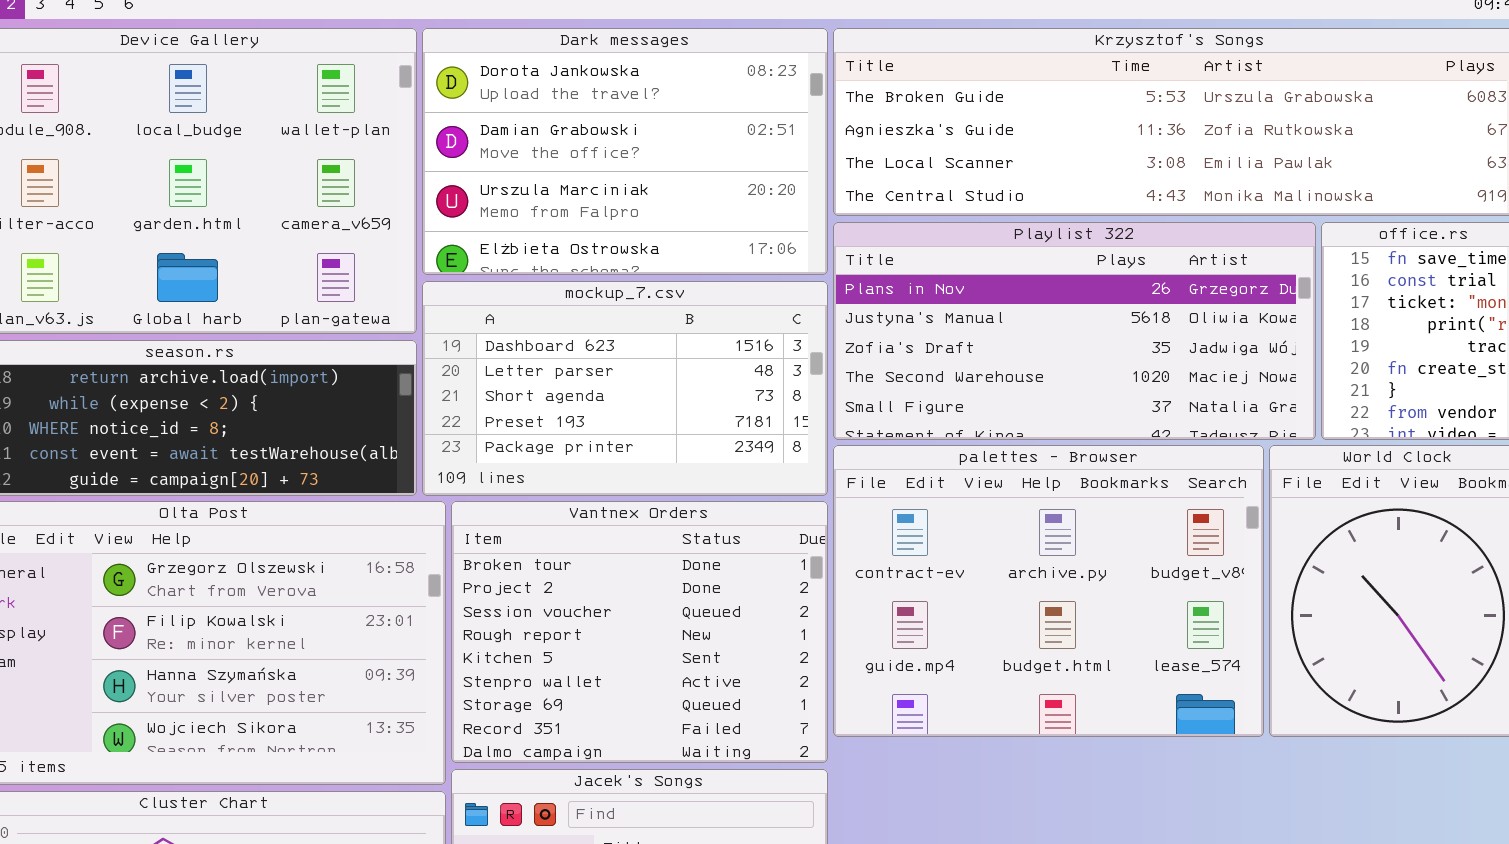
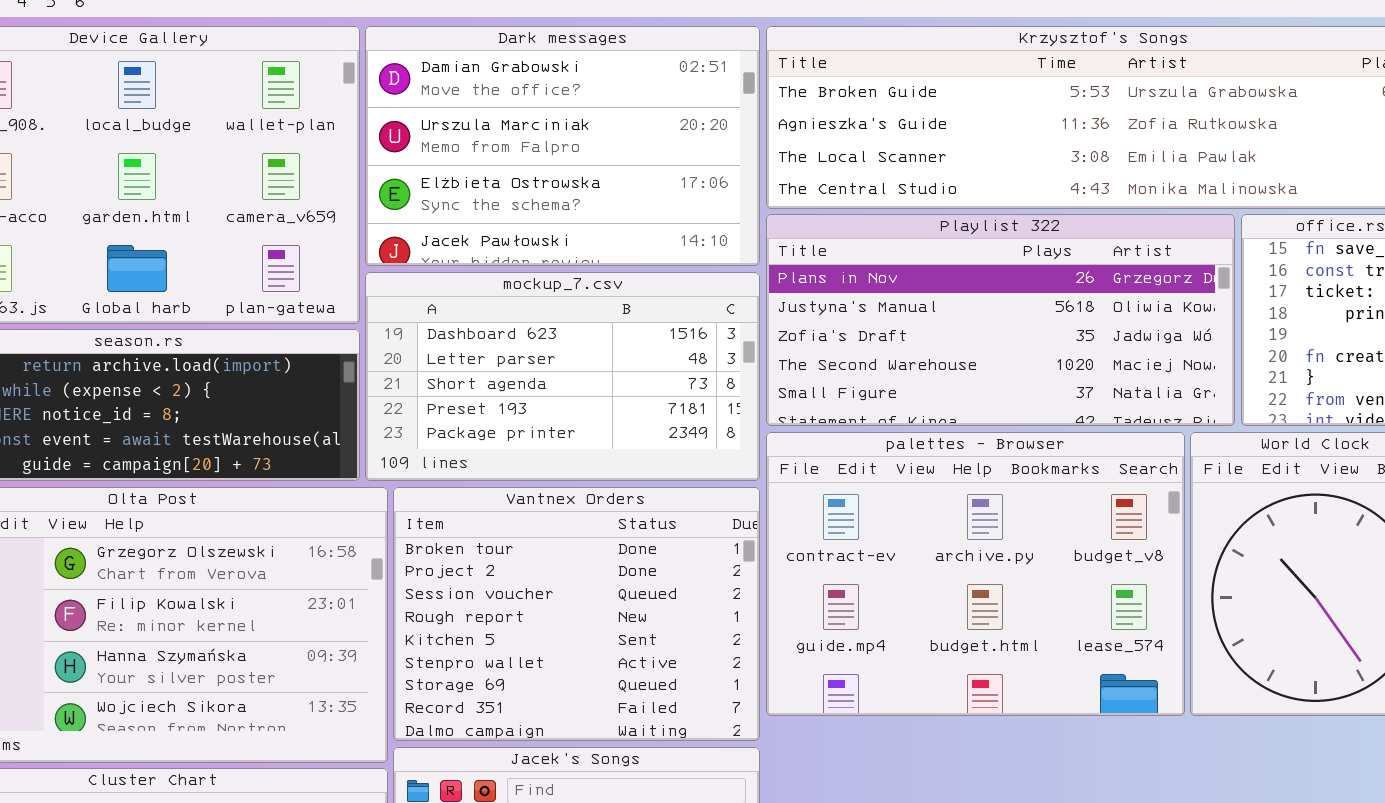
Dark messages: [422,28,828,275] -> [365,26,760,266], scrolled down 1 row

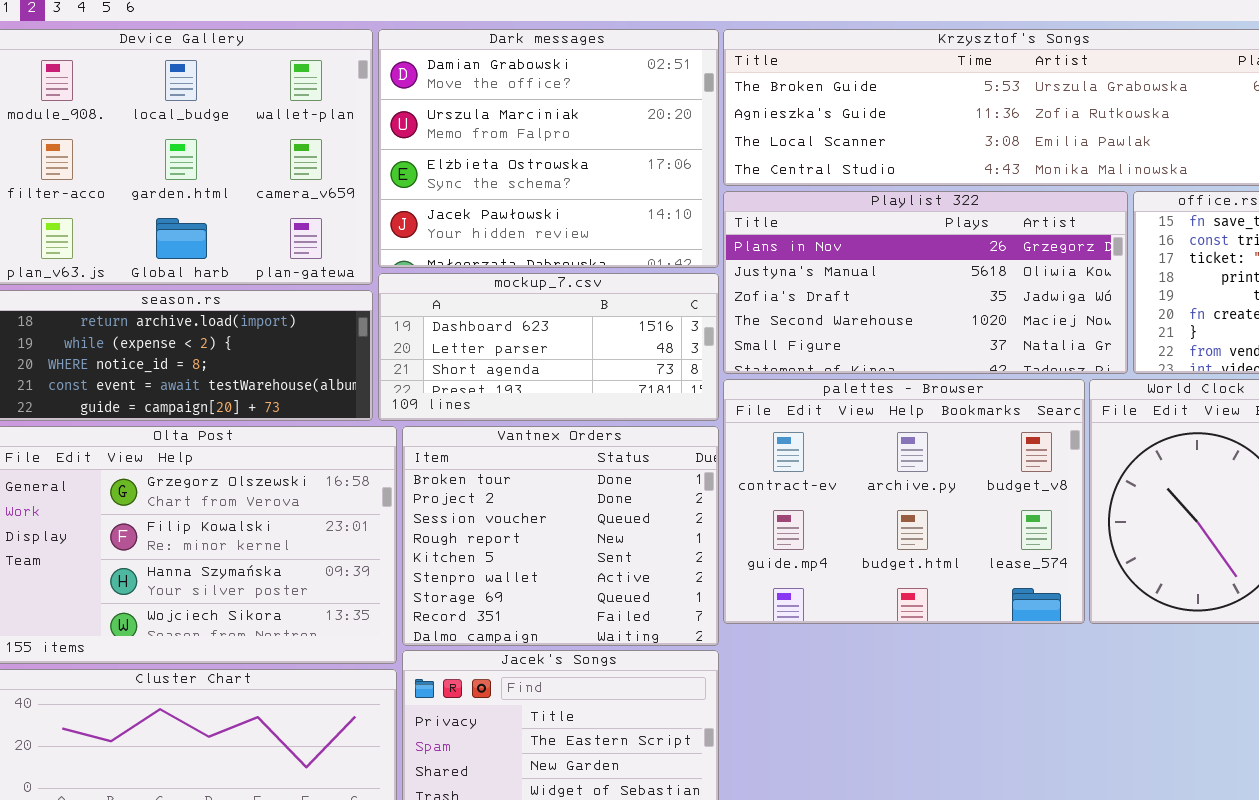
Dark messages: [365,26,760,266] -> [378,29,719,268], resized
mockup_7.csv: [365,272,760,481] -> [378,273,719,421], resized

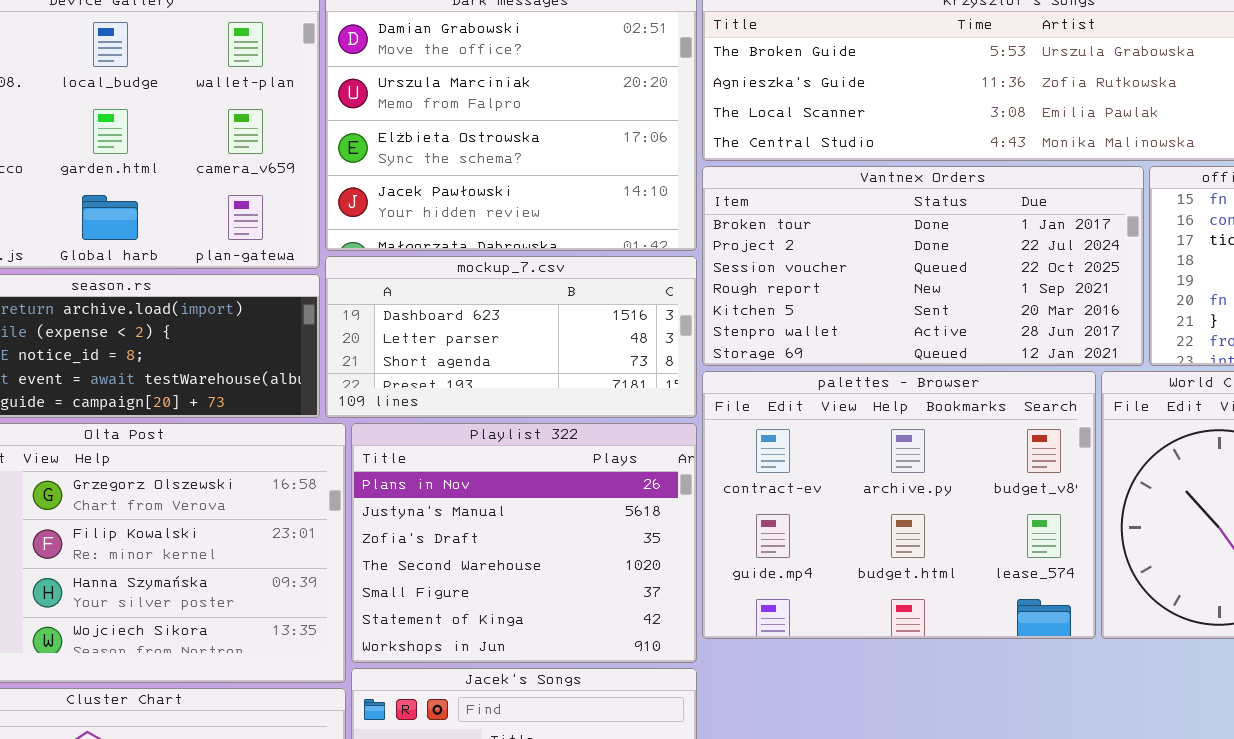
Playlist 322: [723,191,1128,374] -> [351,423,697,663], moved, resized
Vantnex Orders: [402,426,719,646] -> [702,166,1144,366], moved, resized

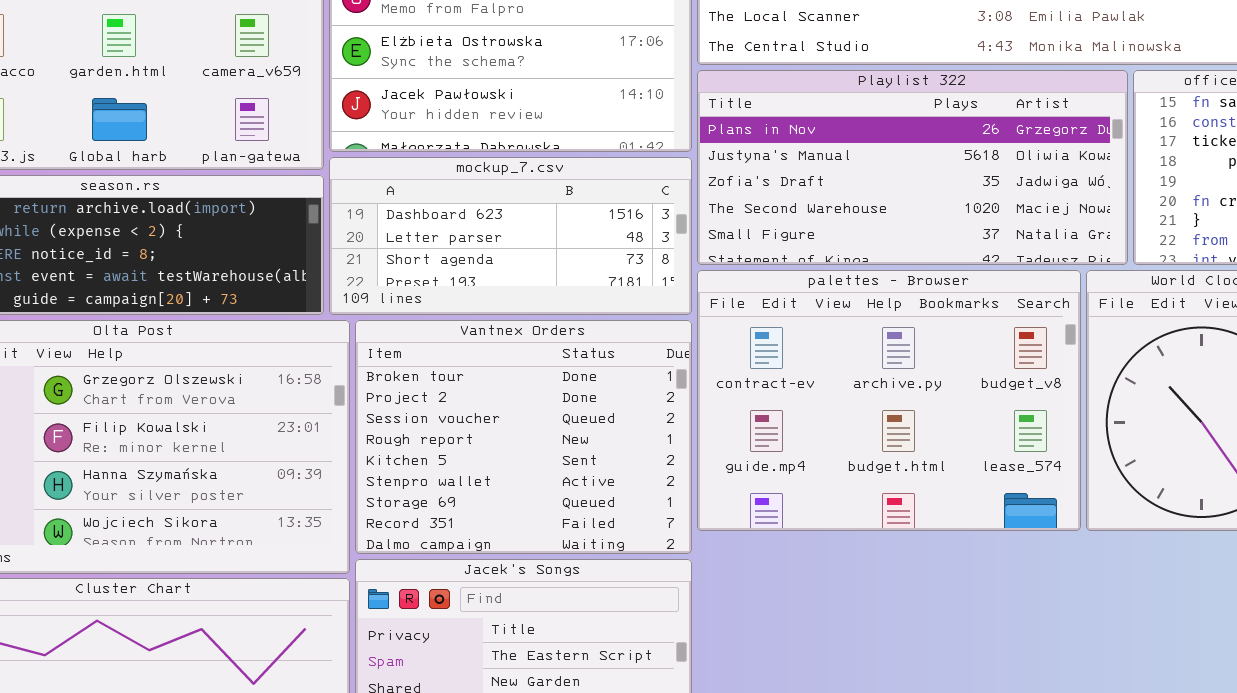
Vantnex Orders: [702,166,1144,366] -> [355,320,692,554], moved, resized
Playlist 322: [351,423,697,663] -> [697,70,1128,265], moved, resized

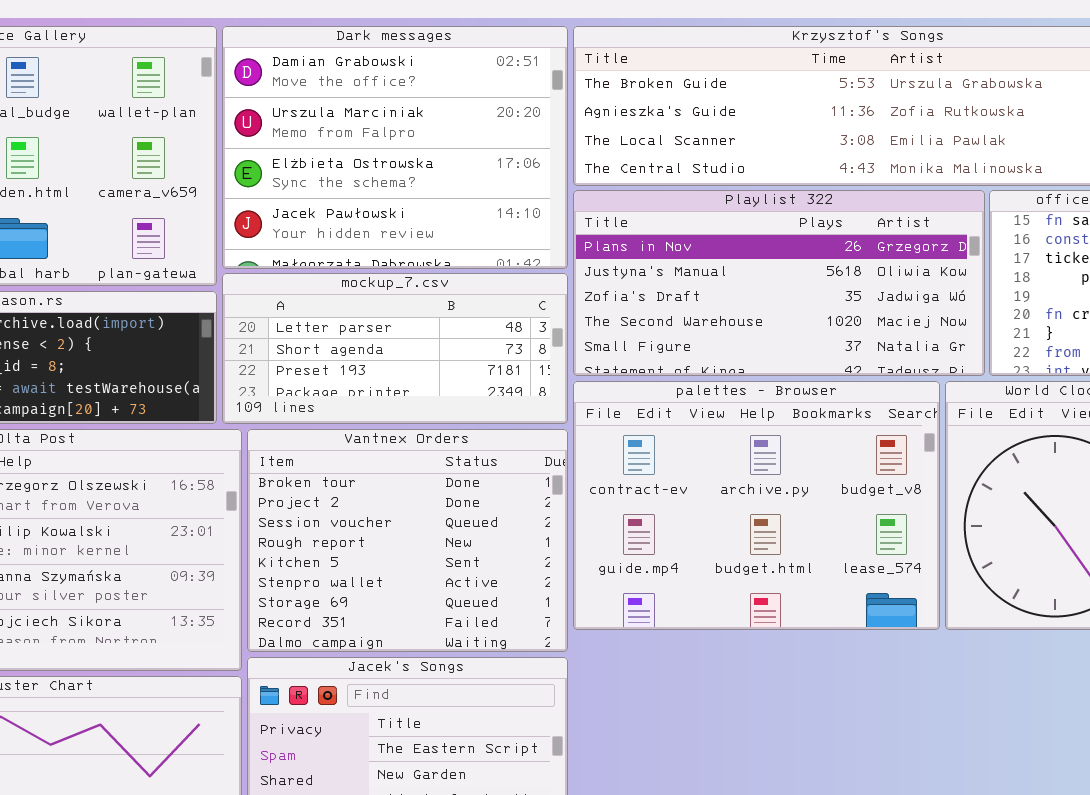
mockup_7.csv: [329,157,692,315] -> [222,273,568,424], scrolled down 1 row

